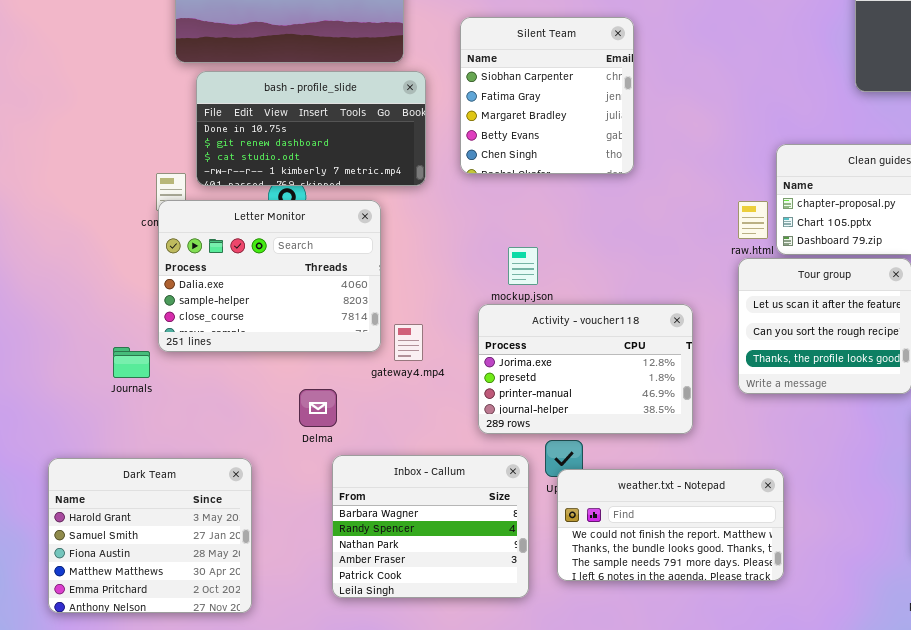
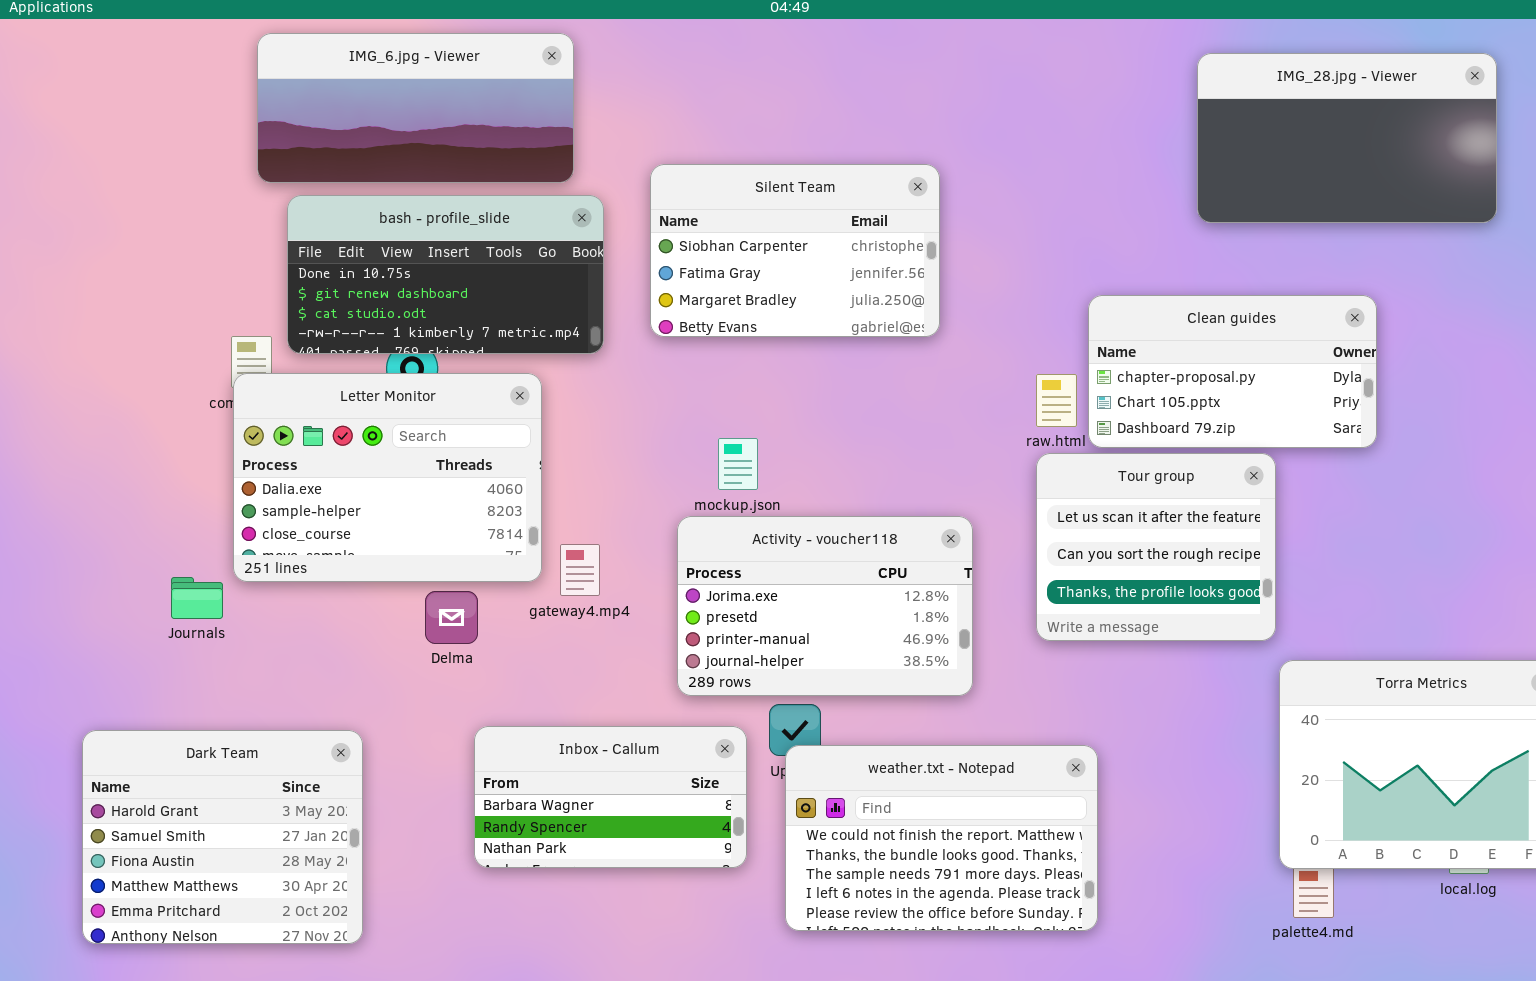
Silent Team: [460,17,634,174] -> [650,164,940,337], resized
Delma: [299,389,337,427] -> [425,591,478,644], moved
Inbox - Callum: [332,455,529,598] -> [474,726,747,868], resized
weather.txt - Notepad: [557,469,784,581] -> [785,745,1098,931], resized

